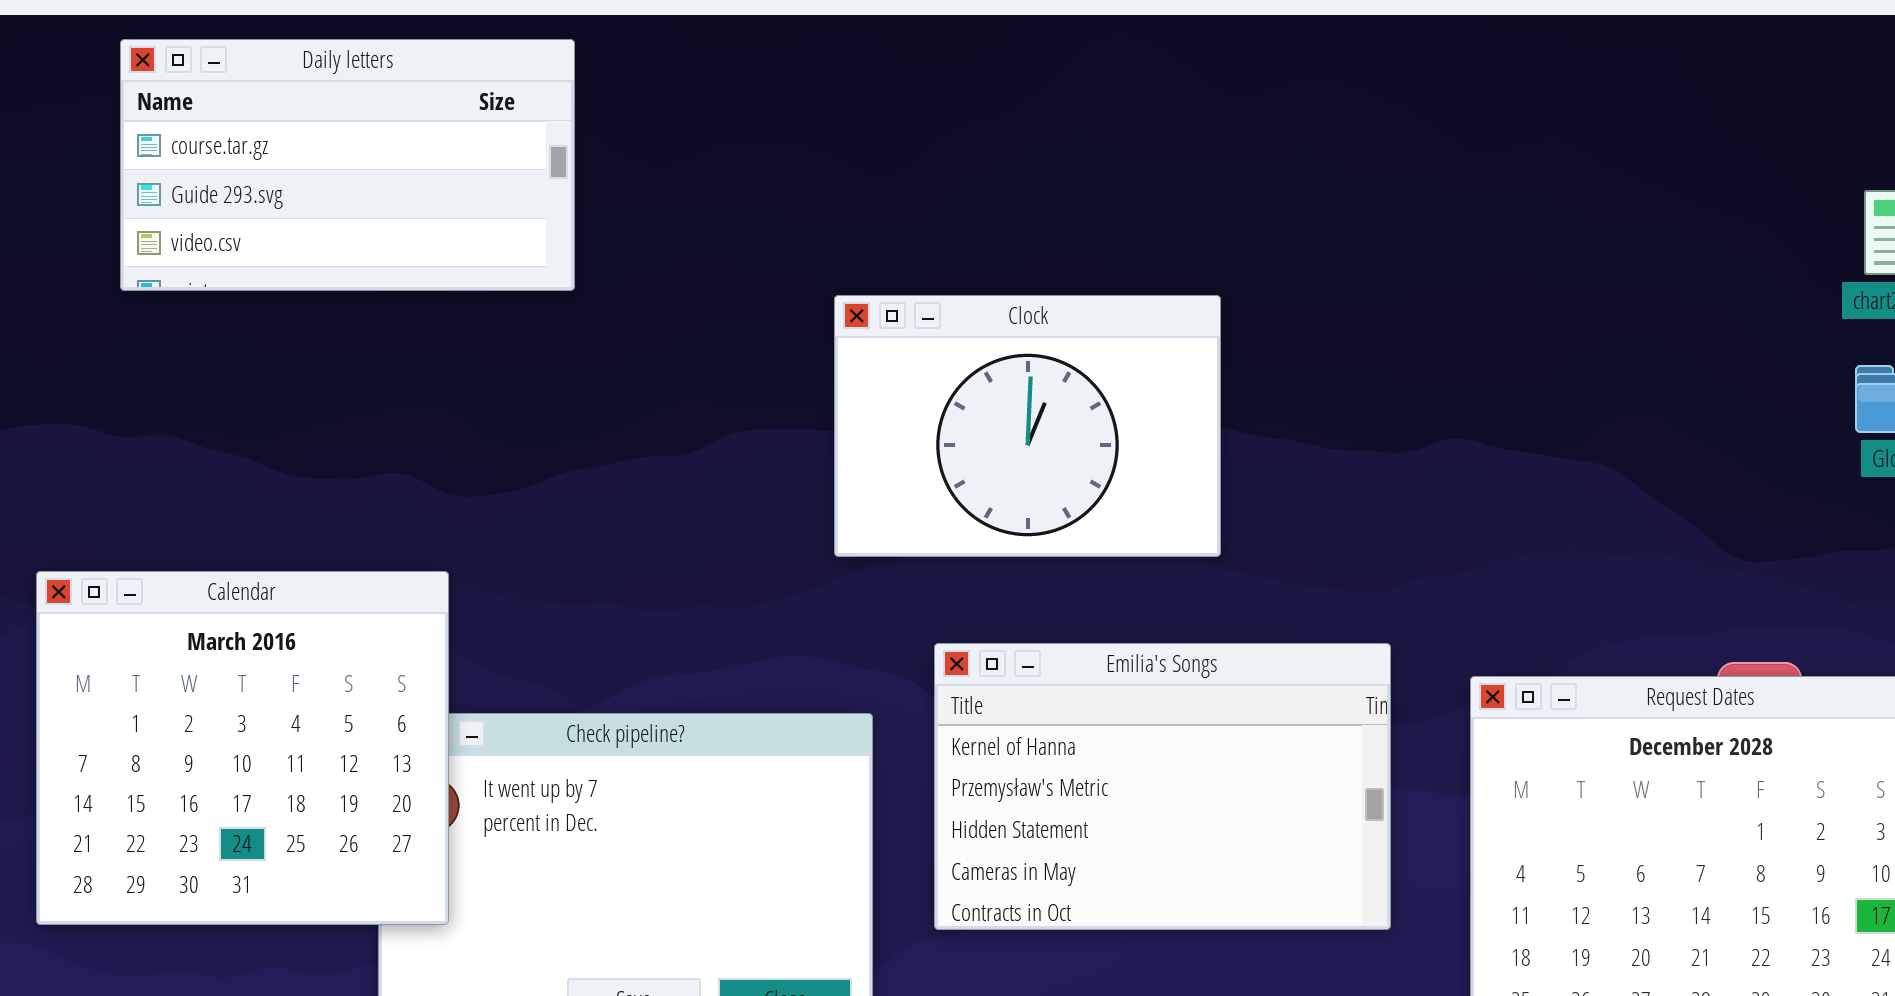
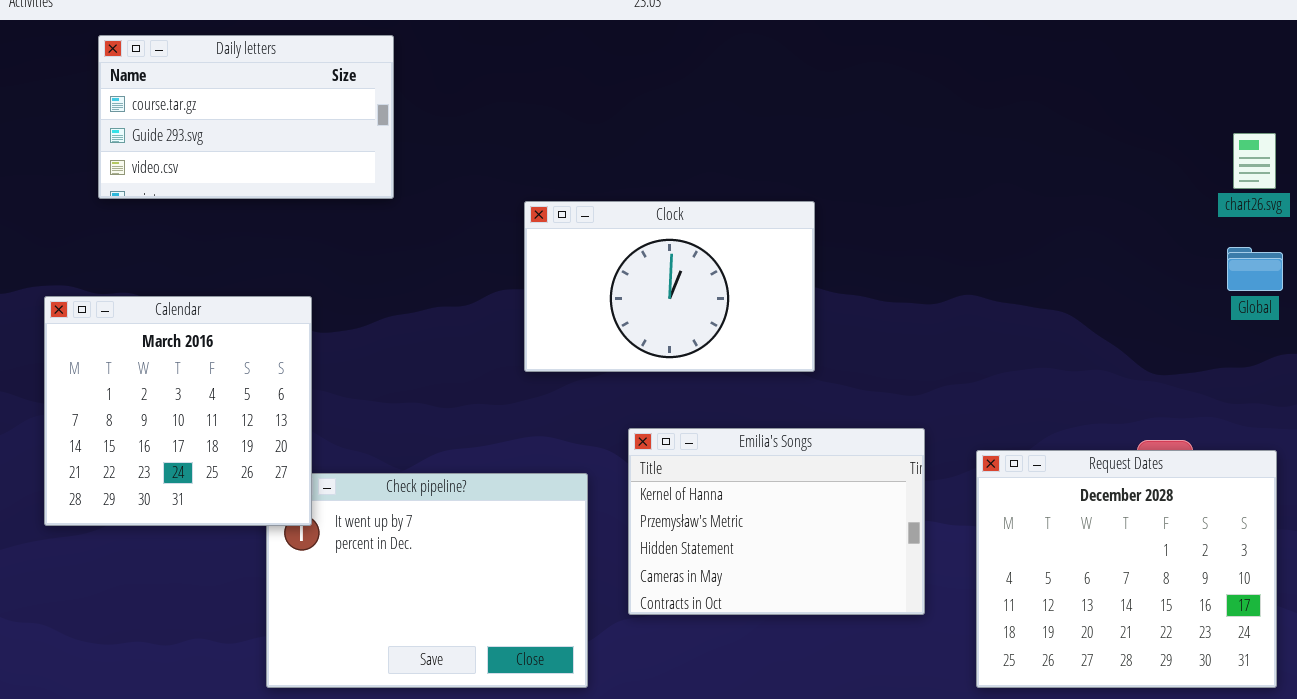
Clock: [834,295,1221,557] -> [524,201,815,372], resized
Calendar: [36,571,449,925] -> [44,296,312,526], moved

